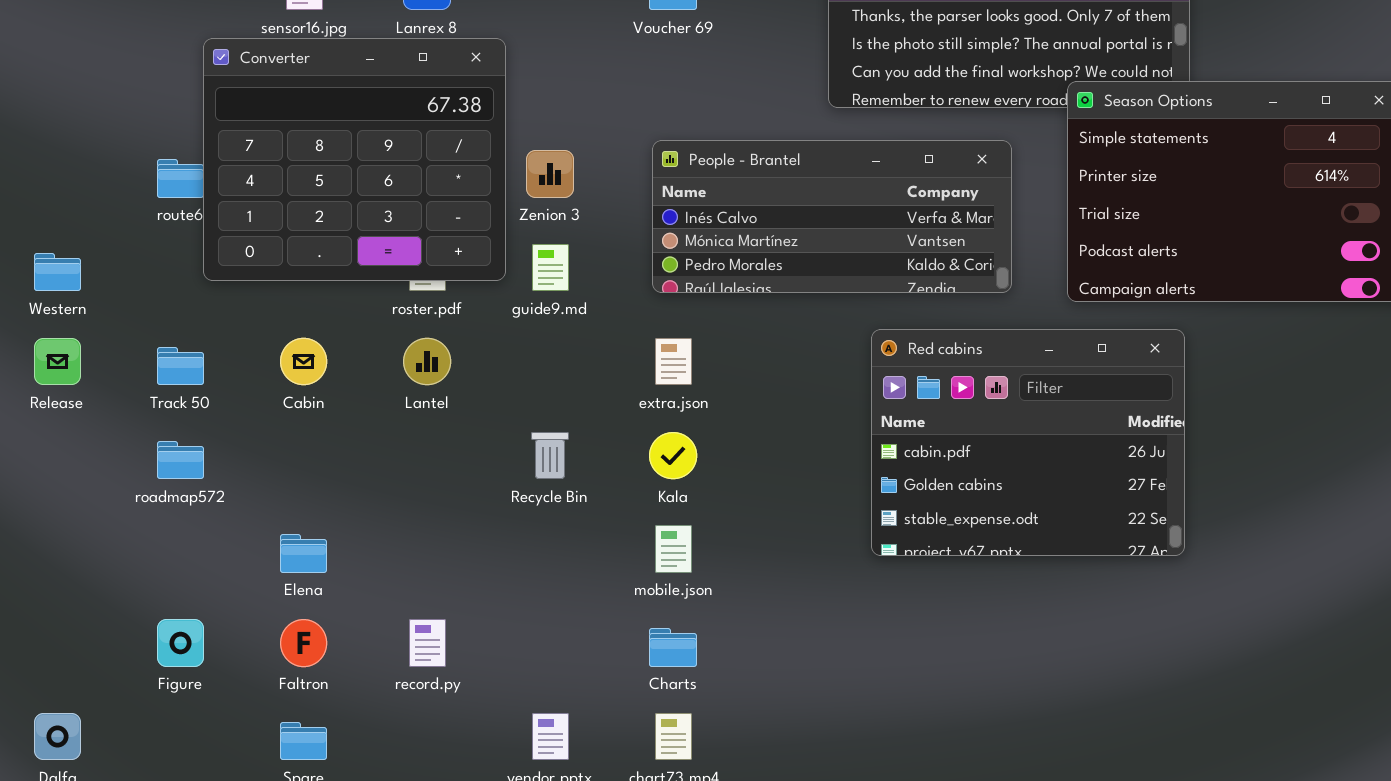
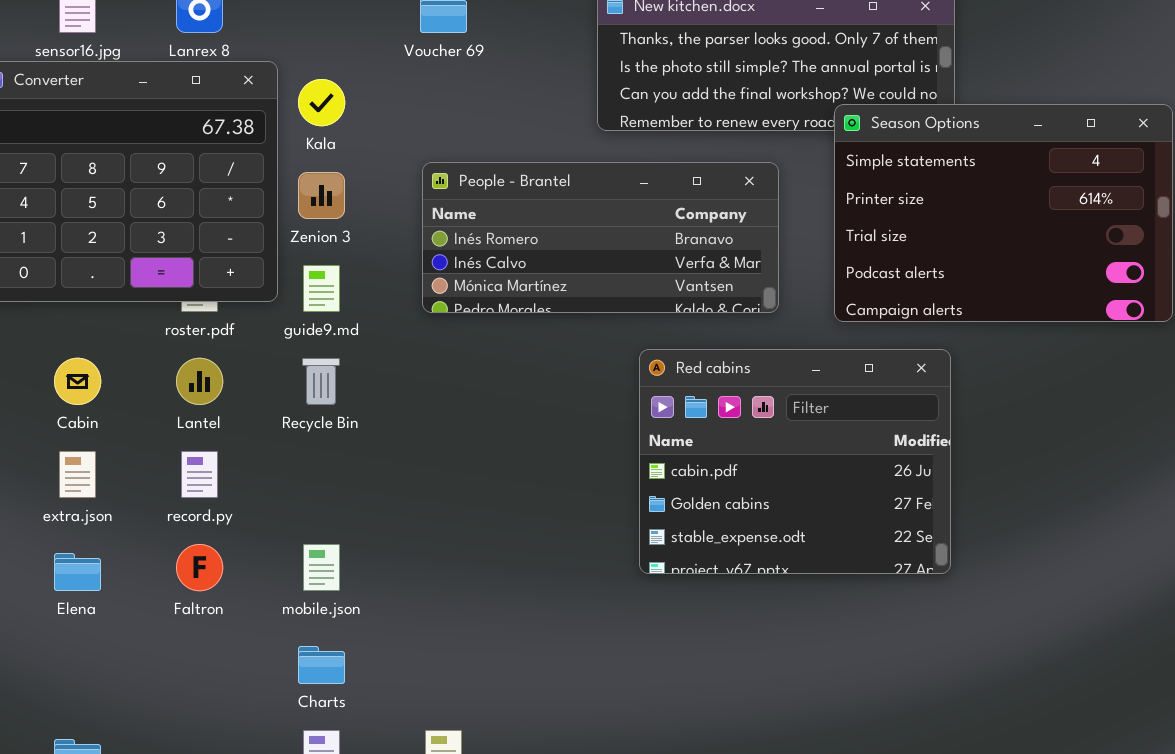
People - Brantel: [652,140,1012,293] -> [422,162,779,313], scrolled up 1 row
extra.json: [655,338,692,385] -> [59,451,96,498], moved
Recycle Bin: [531,432,569,479] -> [302,358,340,405], moved
Kala: [649,432,697,479] -> [298,79,345,126], moved
mobile.json: [655,525,692,573] -> [303,544,340,591], moved
Faltron: [280,619,327,667] -> [176,544,223,591], moved
record.py: [409,619,446,667] -> [181,451,218,498], moved
Charts: [649,628,697,667] -> [298,646,345,684], moved

